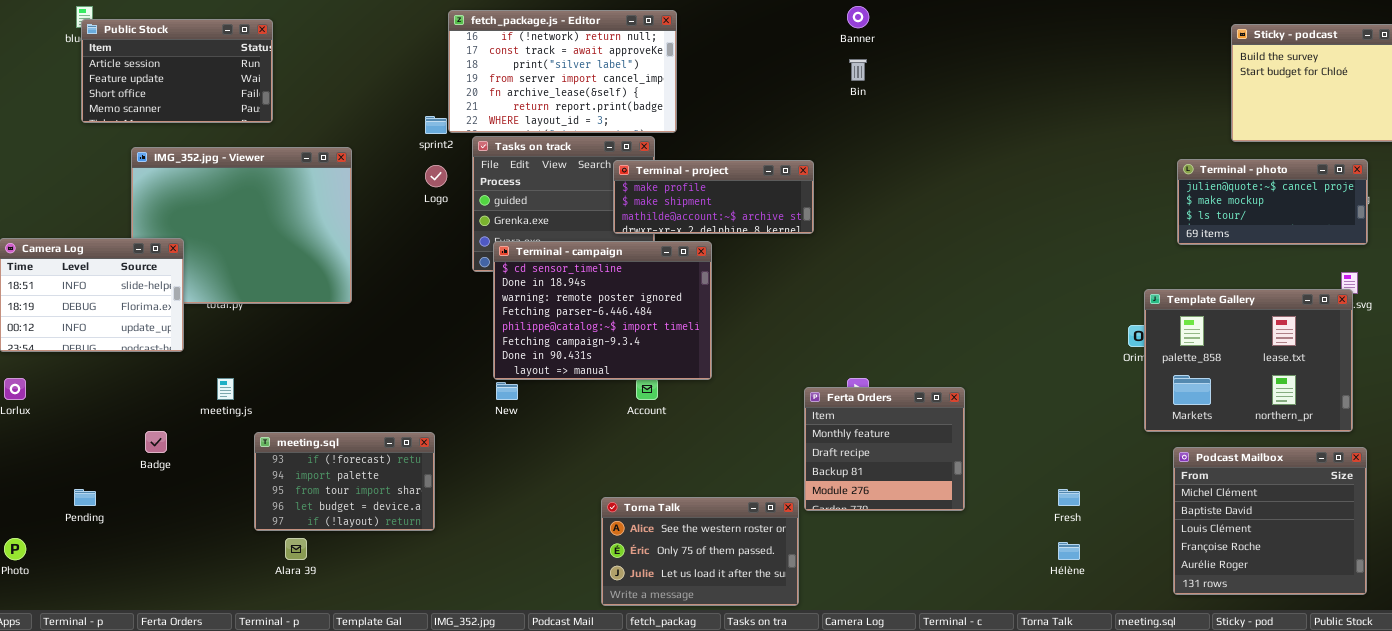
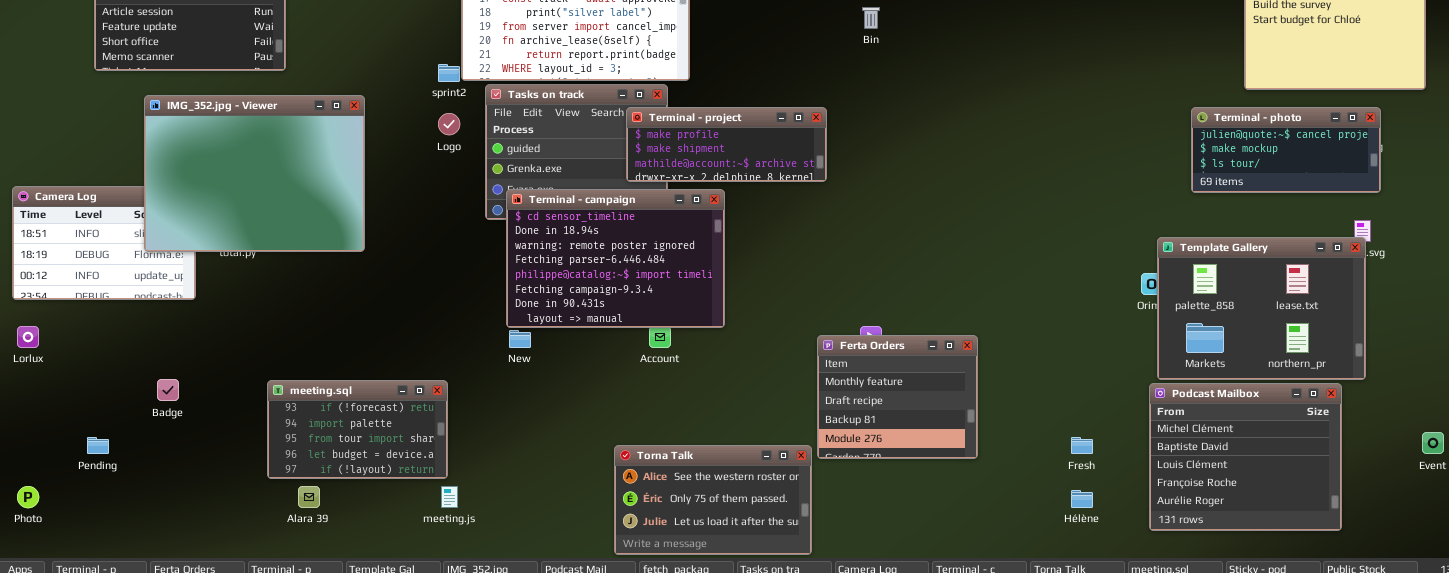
IMG_352.jpg - Viewer: [131,147,352,304] -> [144,95,365,252], raised
meeting.js: [217,378,234,400] -> [441,486,458,508], moved
Podcast Mailbox: [1173,447,1367,595] -> [1149,383,1342,531], moved

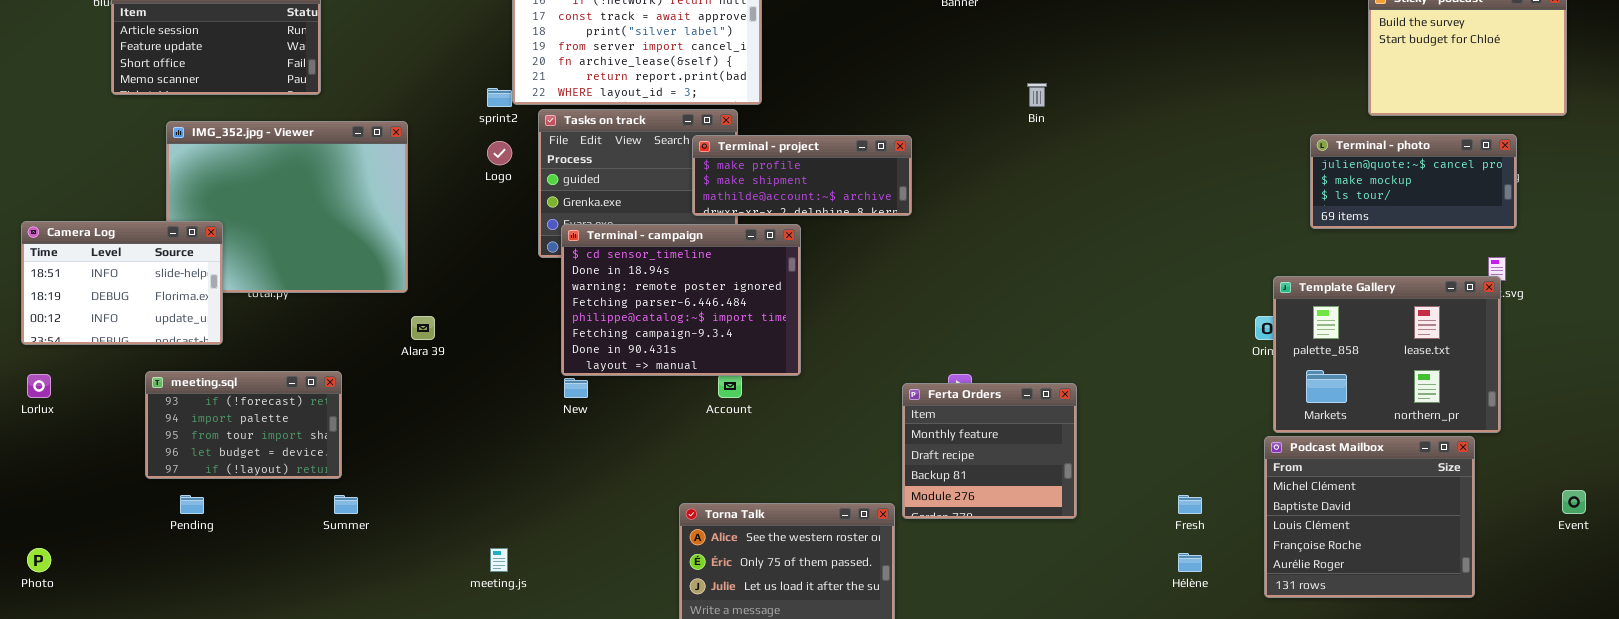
Bin: [862,7,880,29] -> [1027,83,1047,107], moved
Camera Log: [12,186,196,300] -> [21,221,223,345], raised
meeting.sql: [267,380,448,479] -> [145,371,342,479], moved
Pending: [87,437,109,454] -> [180,495,204,514], moved
Alara 39: [298,486,320,508] -> [411,316,435,340], moved

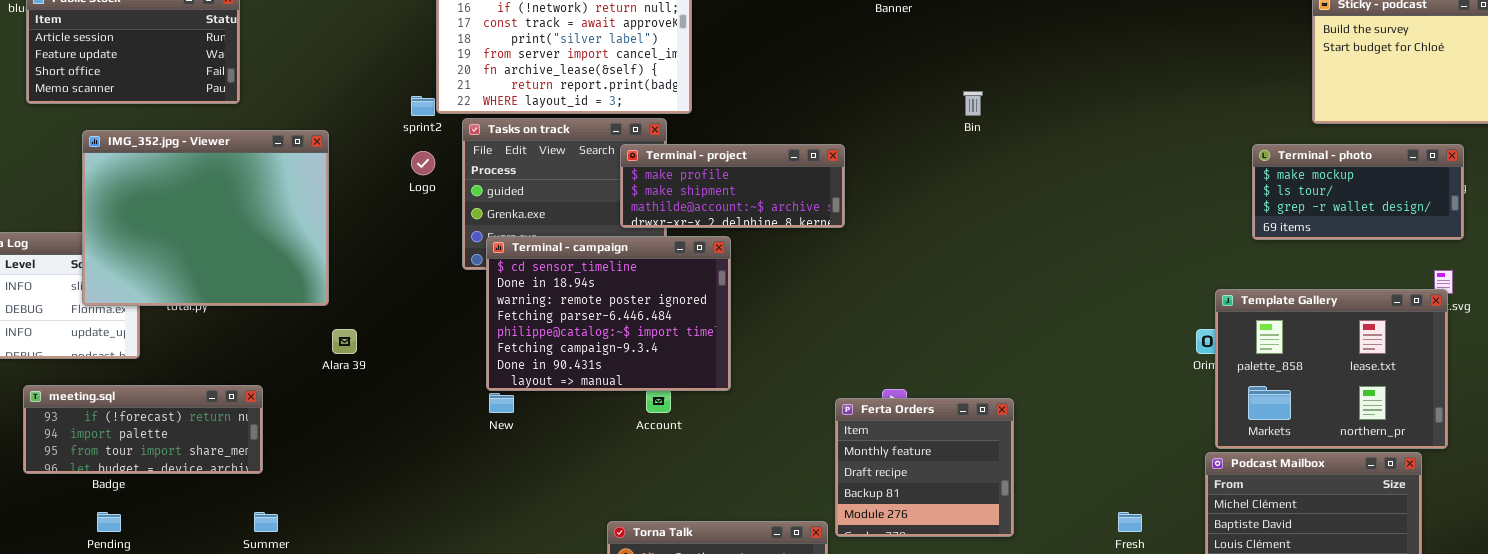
IMG_352.jpg - Viewer: [166,121,408,293] -> [82,130,329,306], raised
Terminal - photo: [1310,134,1517,229] -> [1252,144,1464,240], scrolled down 1 row
meeting.sql: [145,371,342,479] -> [23,385,263,474], resized

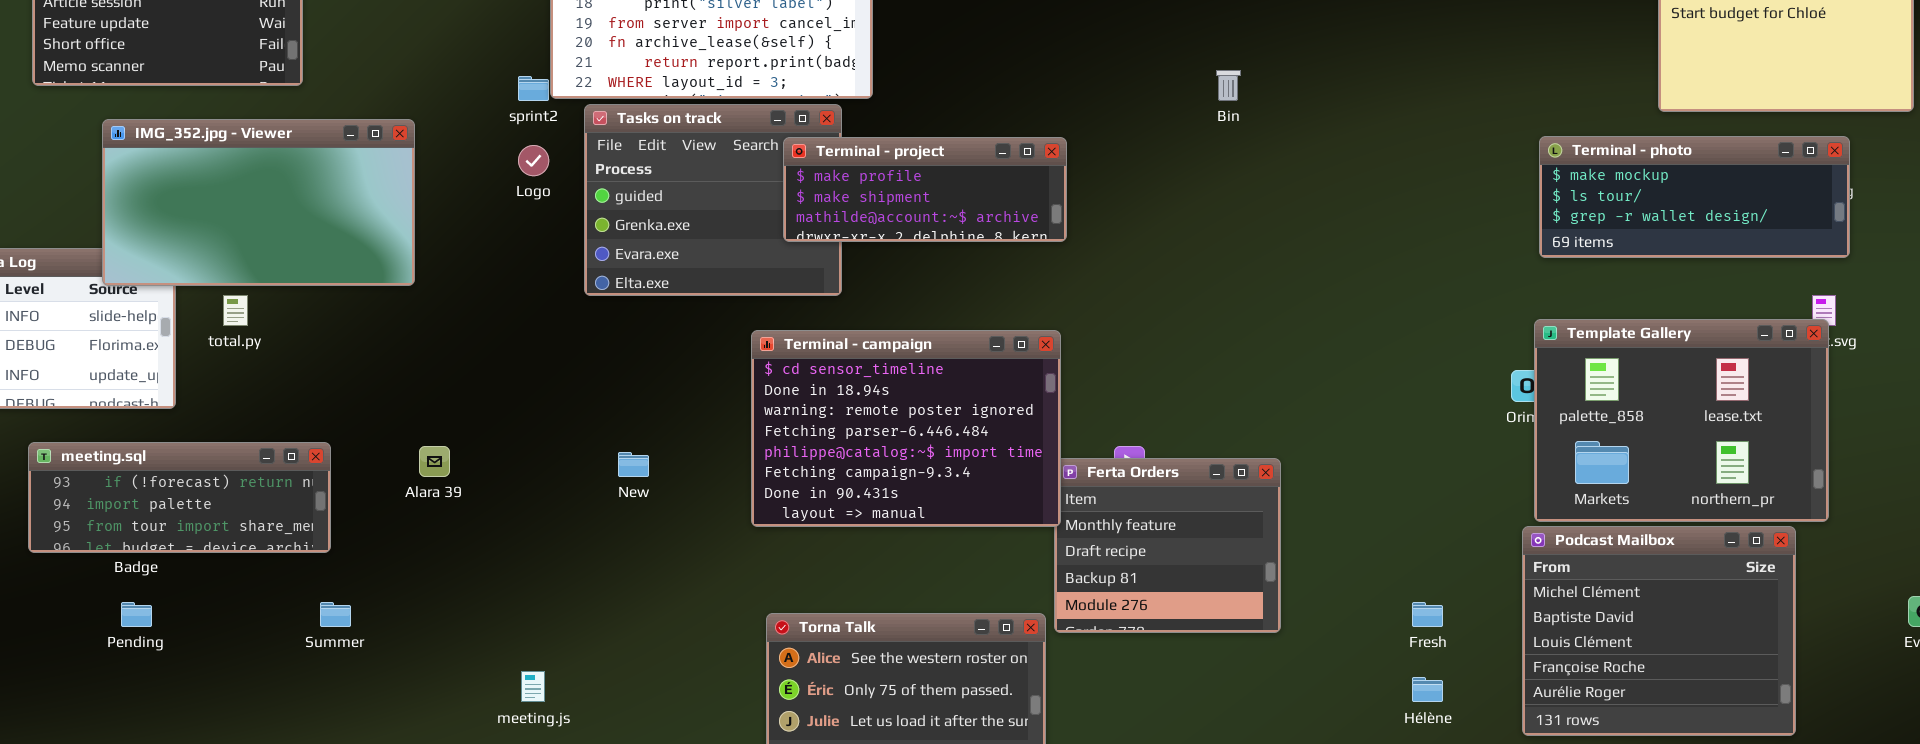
IMG_352.jpg - Viewer: [82,130,329,306] -> [102,119,415,286], resized
Terminal - photo: [1252,144,1464,240] -> [1539,136,1850,258], resized
Terminal - campaign: [486,236,731,391] -> [751,330,1061,527], moved
Alara 39: [332,329,357,354] -> [419,446,450,477], moved

